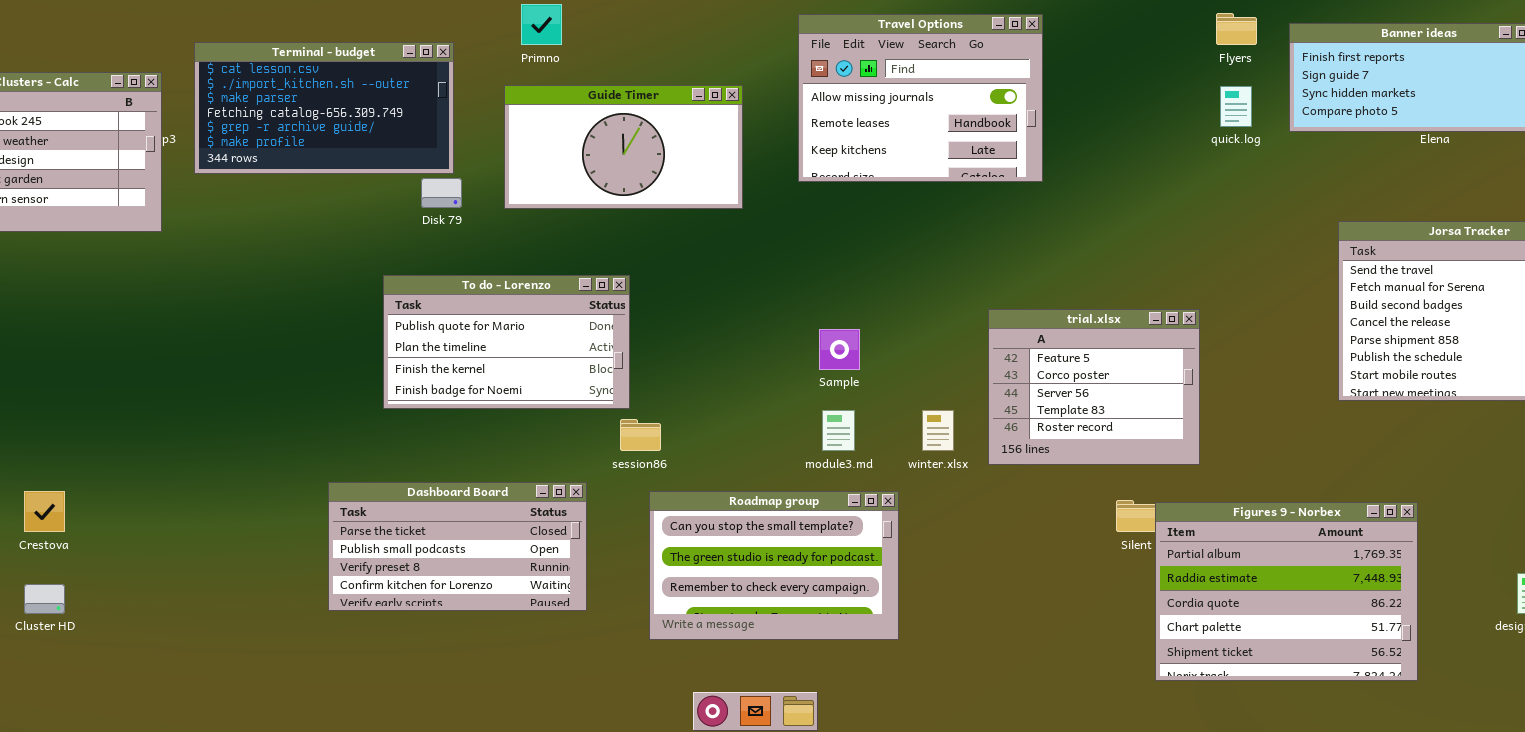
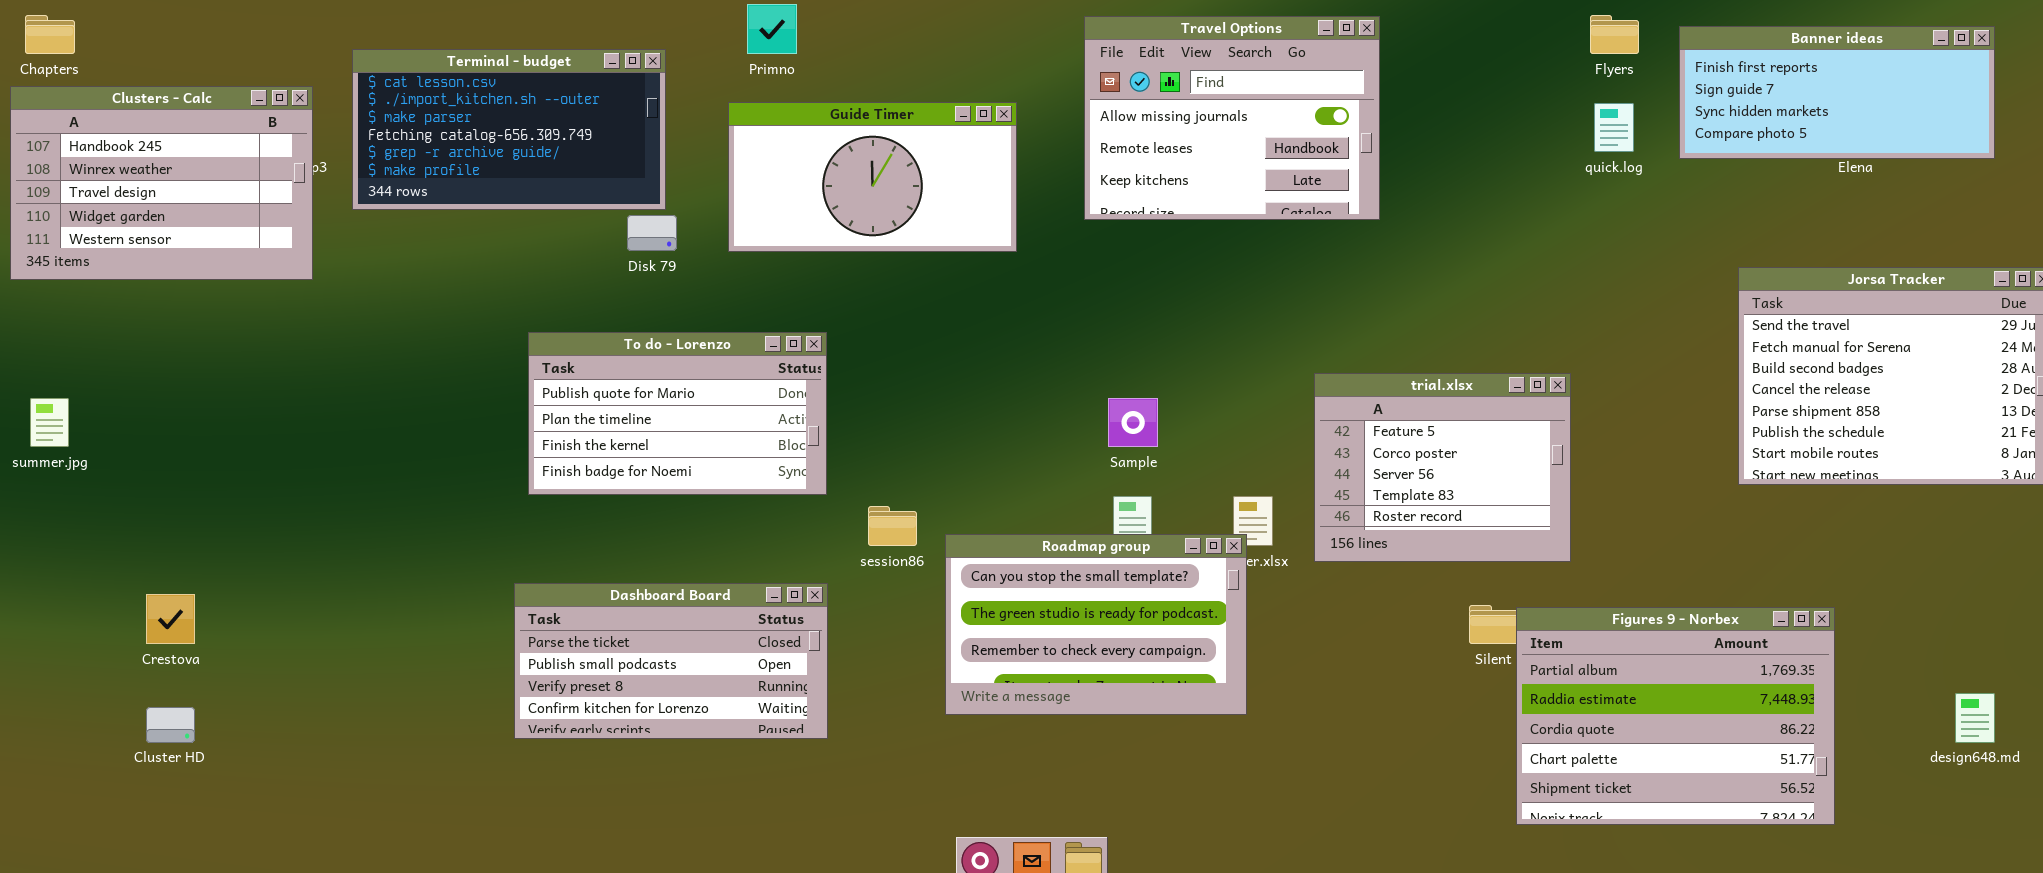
To do - Lorenzo: [383,275,630,409] -> [528,332,827,495], moved
Roadmap group: [649,491,899,640] -> [945,534,1247,715], moved

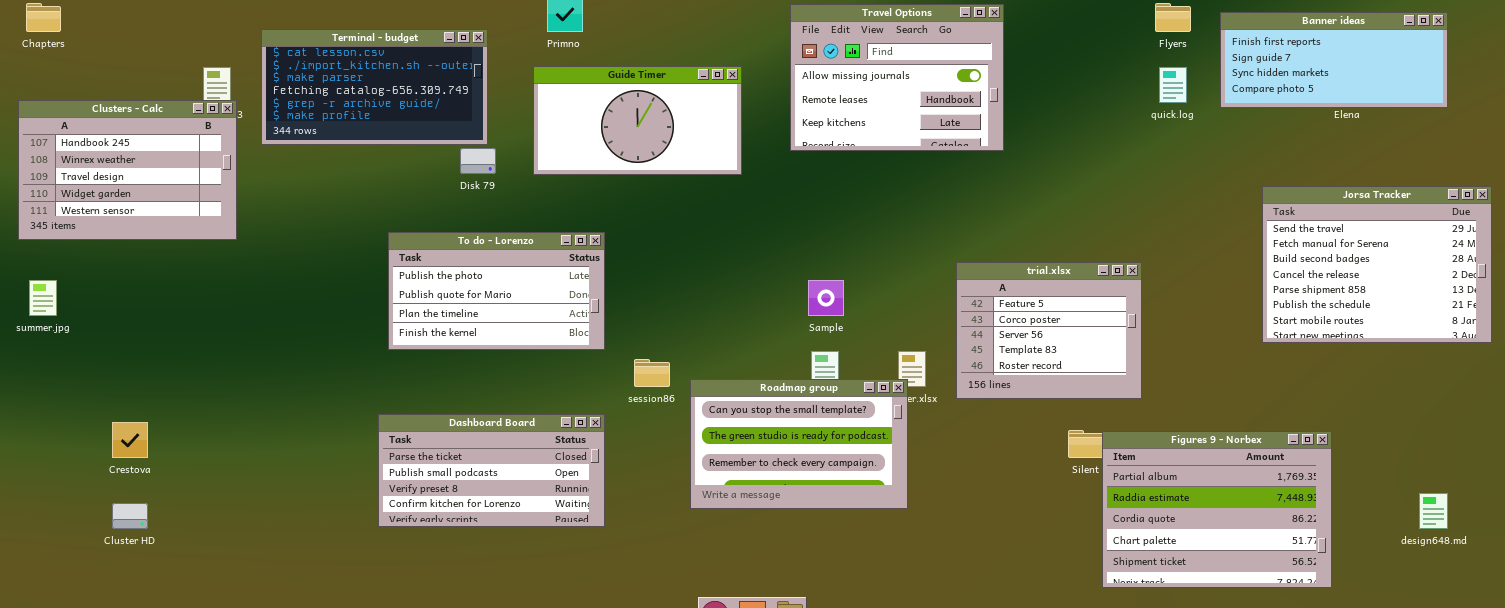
Clusters - Calc: [10,86,313,280] -> [18,100,237,240], moved
To do - Lorenzo: [528,332,827,495] -> [388,232,605,350], scrolled up 1 row

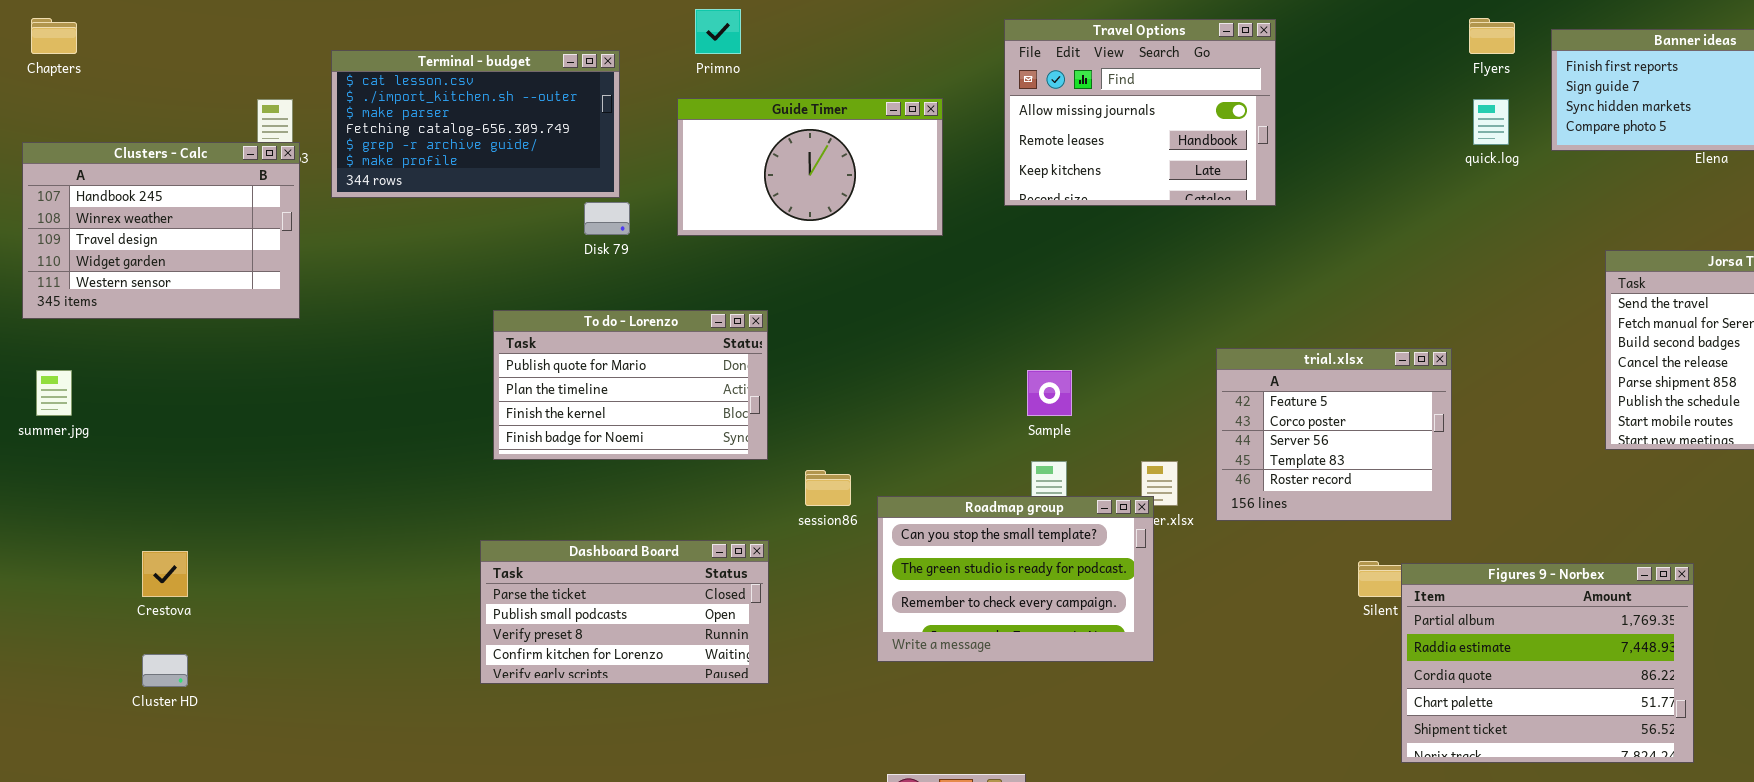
To do - Lorenzo: [388,232,605,350] -> [493,310,768,460], scrolled down 1 row

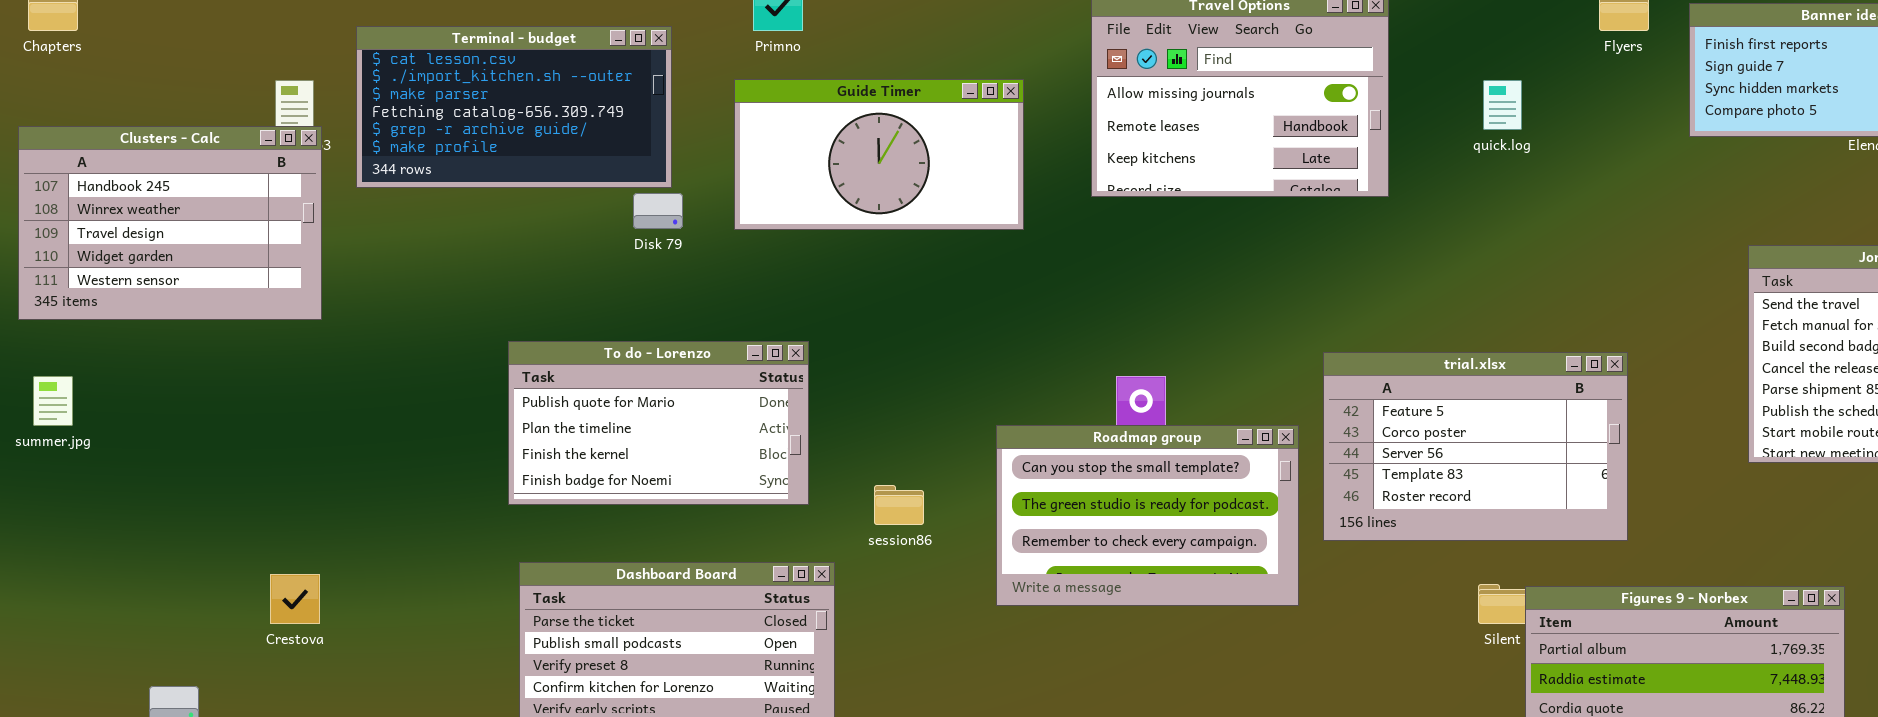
quick.log: [1473,99,1509,145] -> [1483,80,1522,130], moved
To do - Lorenzo: [493,310,768,460] -> [508,341,809,505], moved
trial.xlsx: [1216,348,1452,521] -> [1323,352,1628,541], resized
Roadmap group: [877,496,1154,662] -> [996,425,1299,606], moved
Crestova: [142,551,188,597] -> [270,574,320,624], moved

